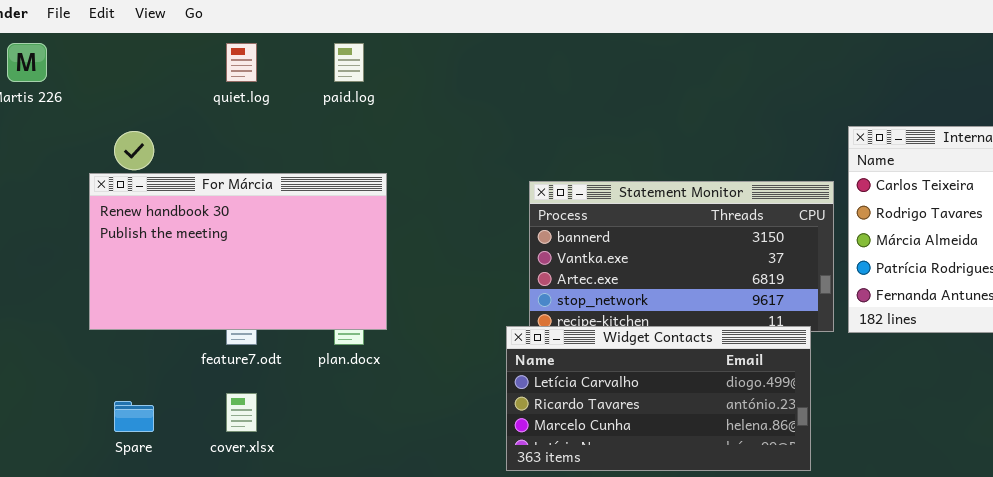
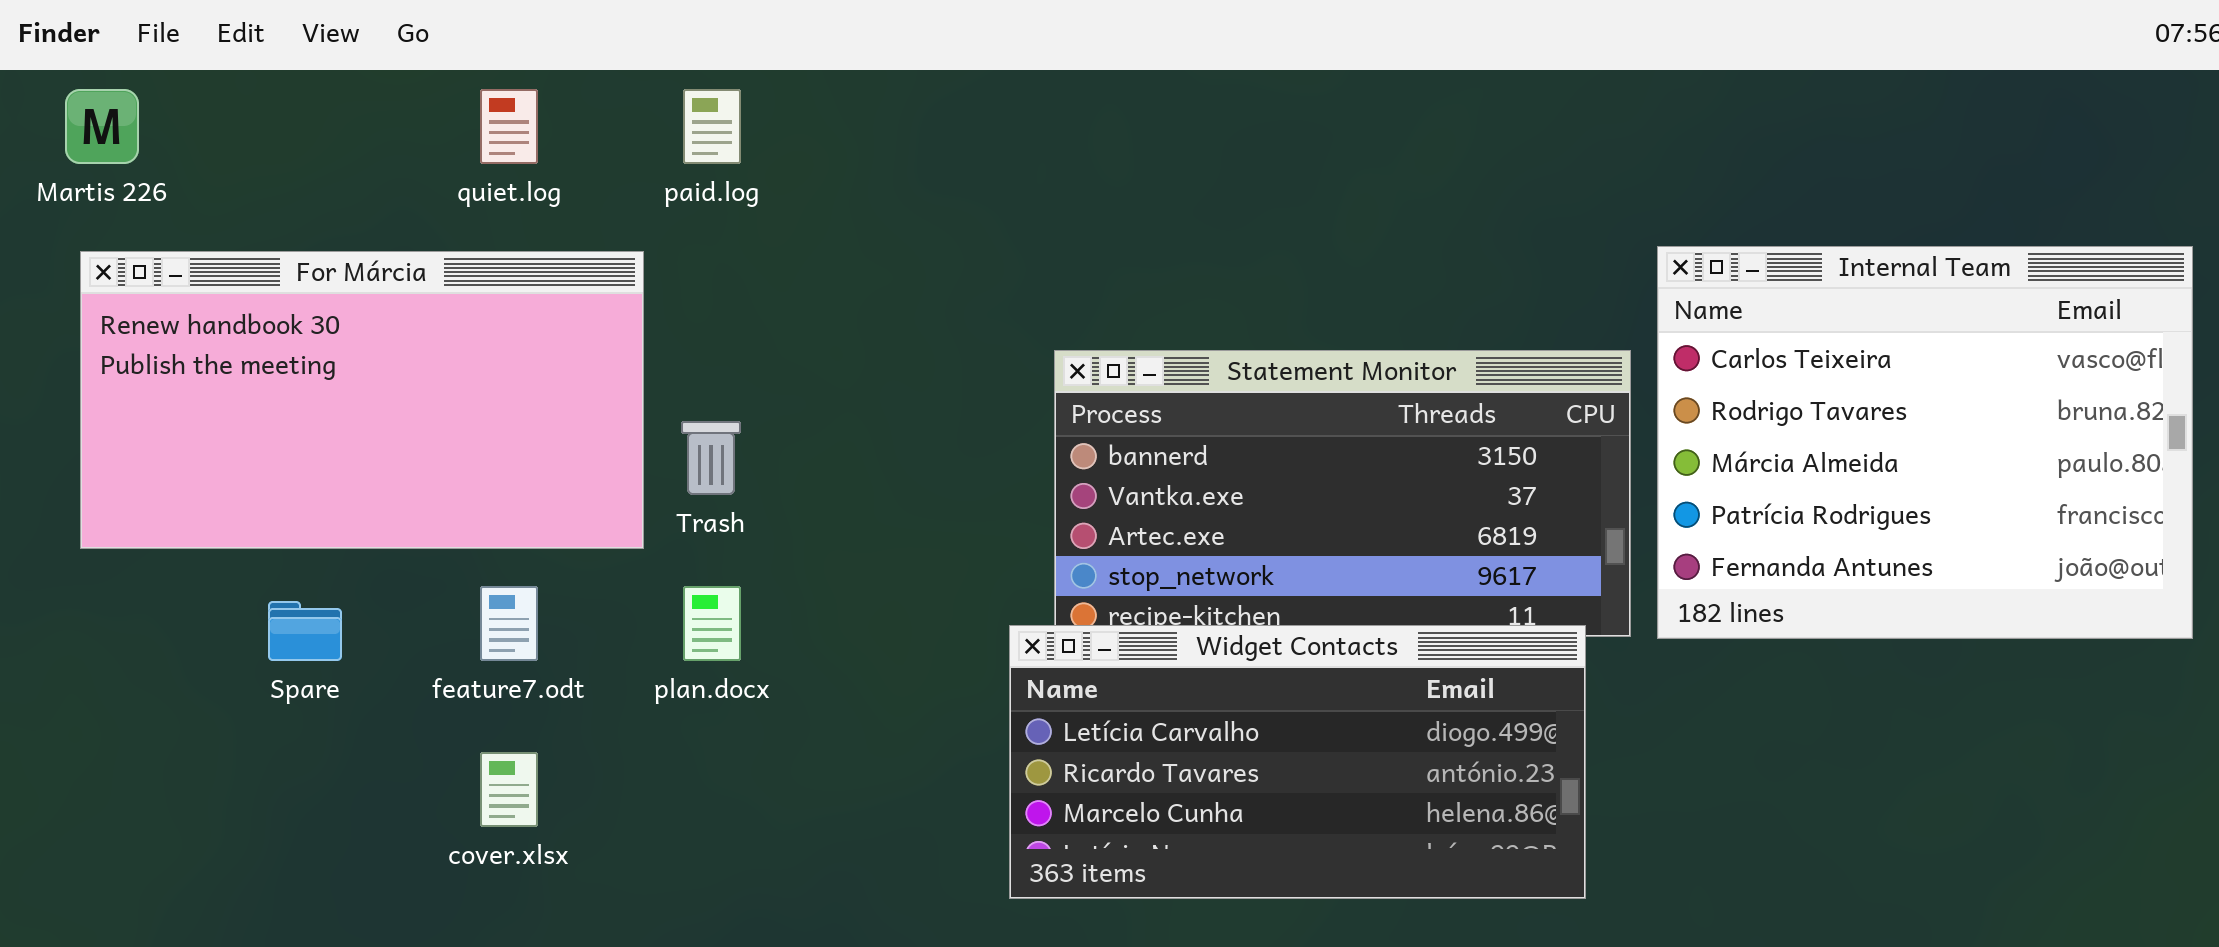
For Márcia: [89,173,387,330] -> [80,251,644,549], moved
Spare: [114,401,154,432] -> [268,601,342,661], moved

